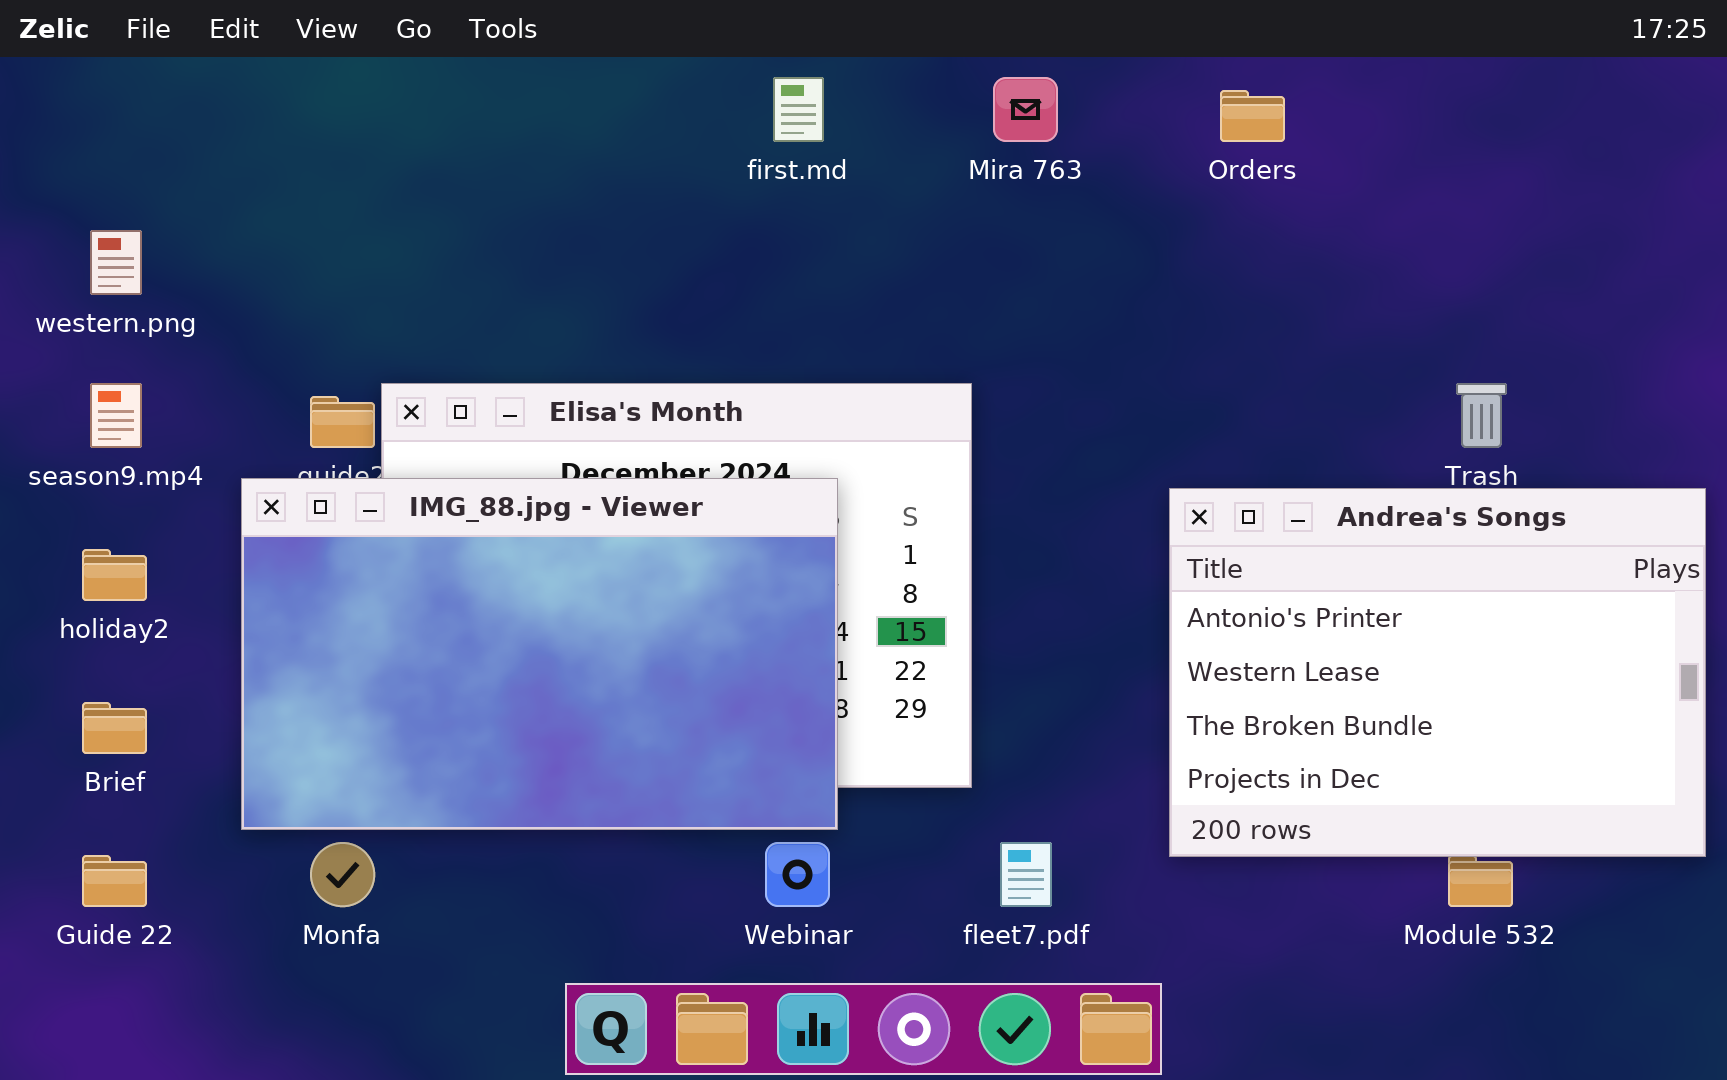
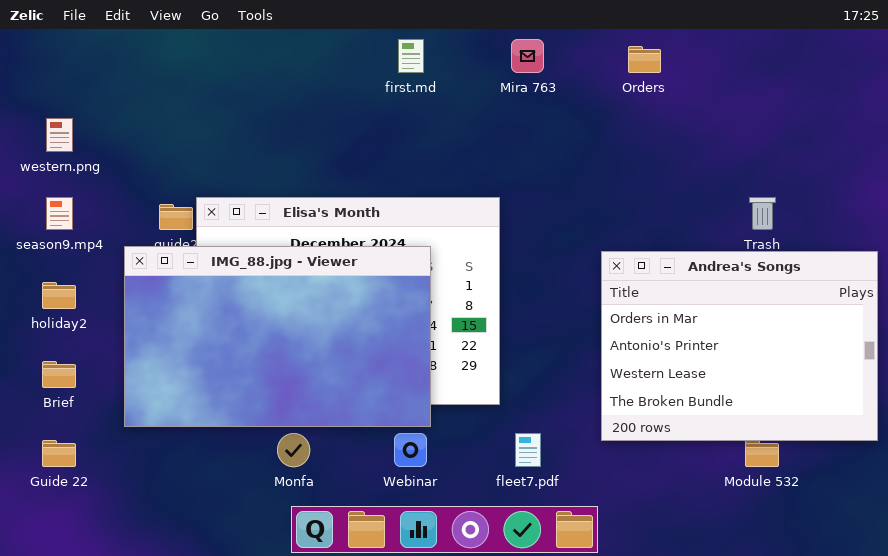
Andrea's Songs: [1169,488,1706,857] -> [601,251,878,441], scrolled up 1 row
Monfa: [310,842,375,907] -> [277,433,310,467], moved

